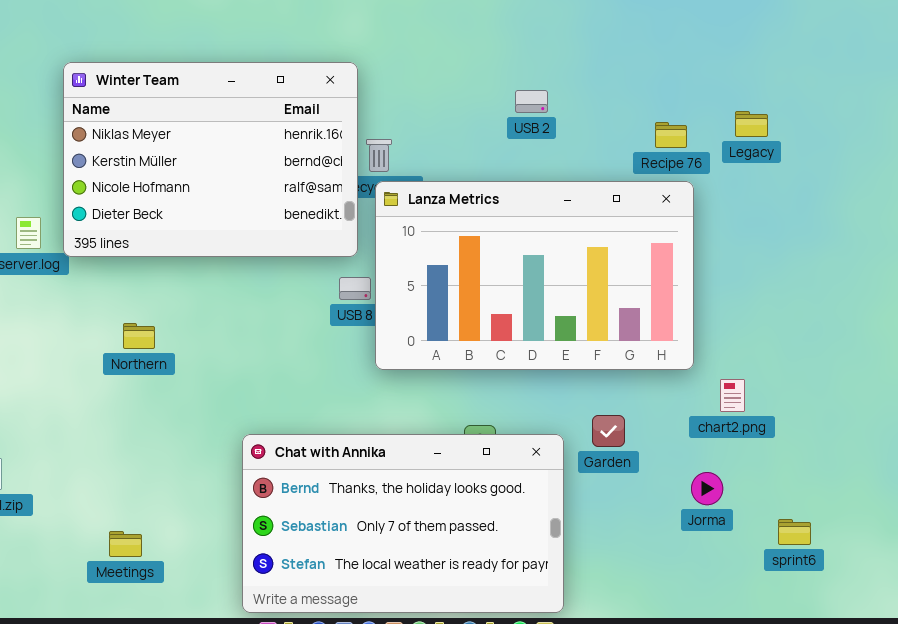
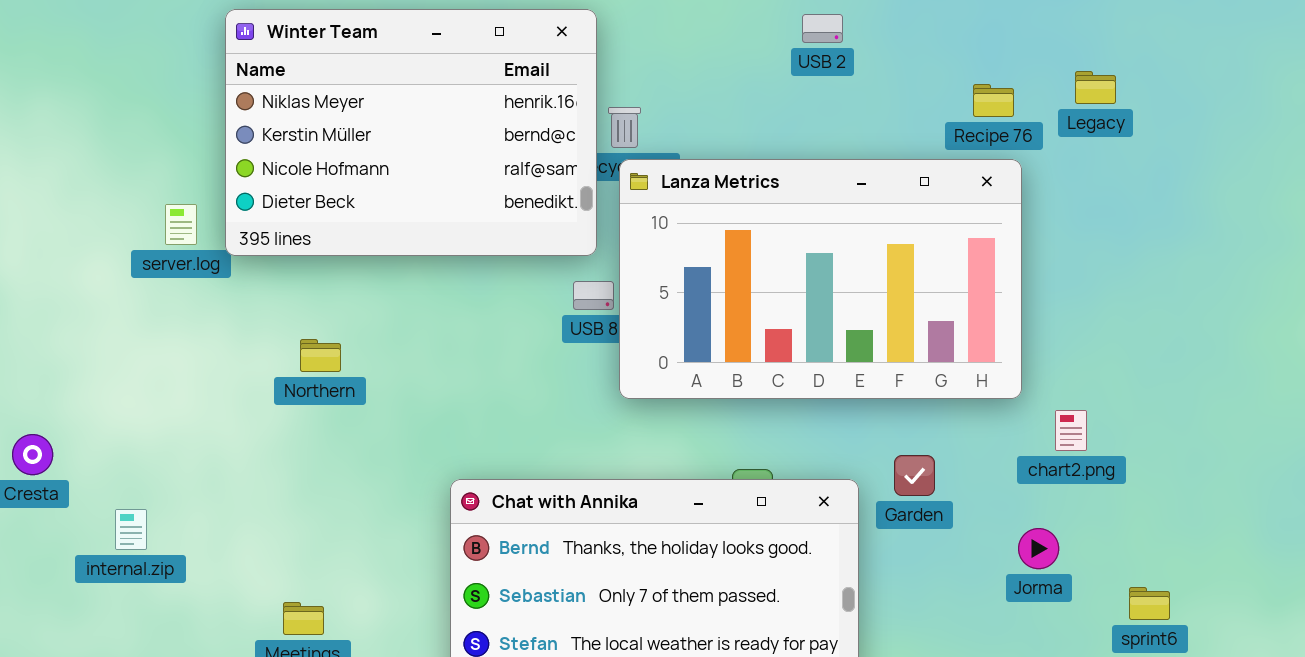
USB 2: [515,90,548,113] -> [802,14,843,43], moved

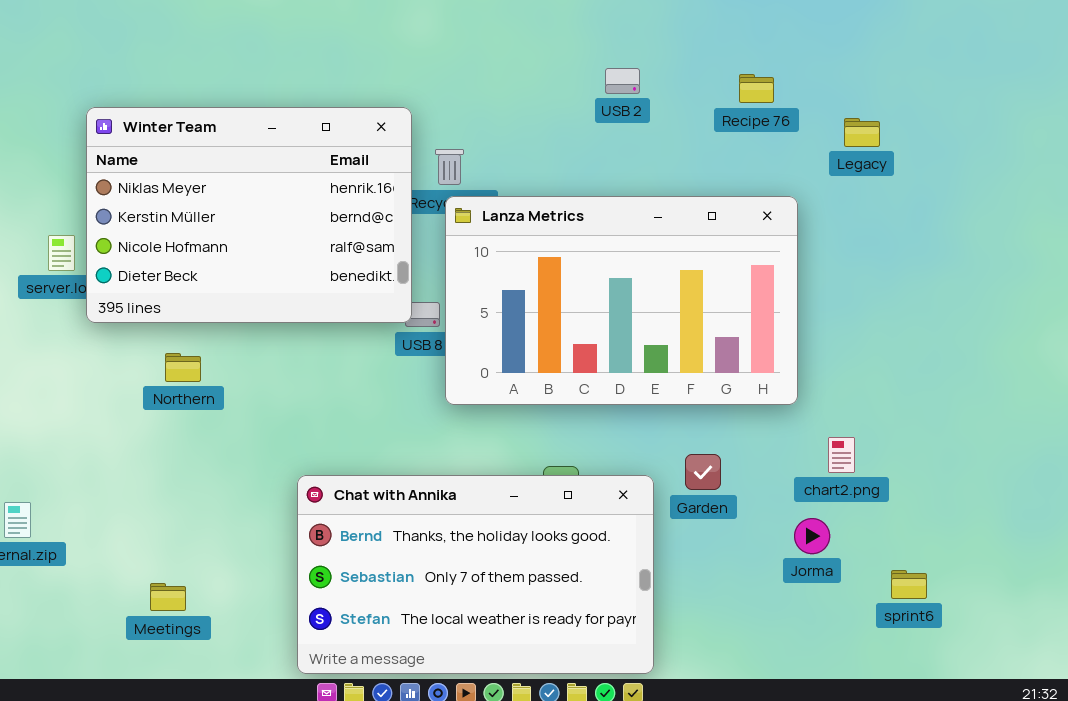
Winter Team: [225,9,597,256] -> [86,107,412,323], moved
Recipe 76: [973,84,1014,117] -> [739,74,774,103], moved
chart2.png: [1055,410,1087,451] -> [828,437,855,473], moved

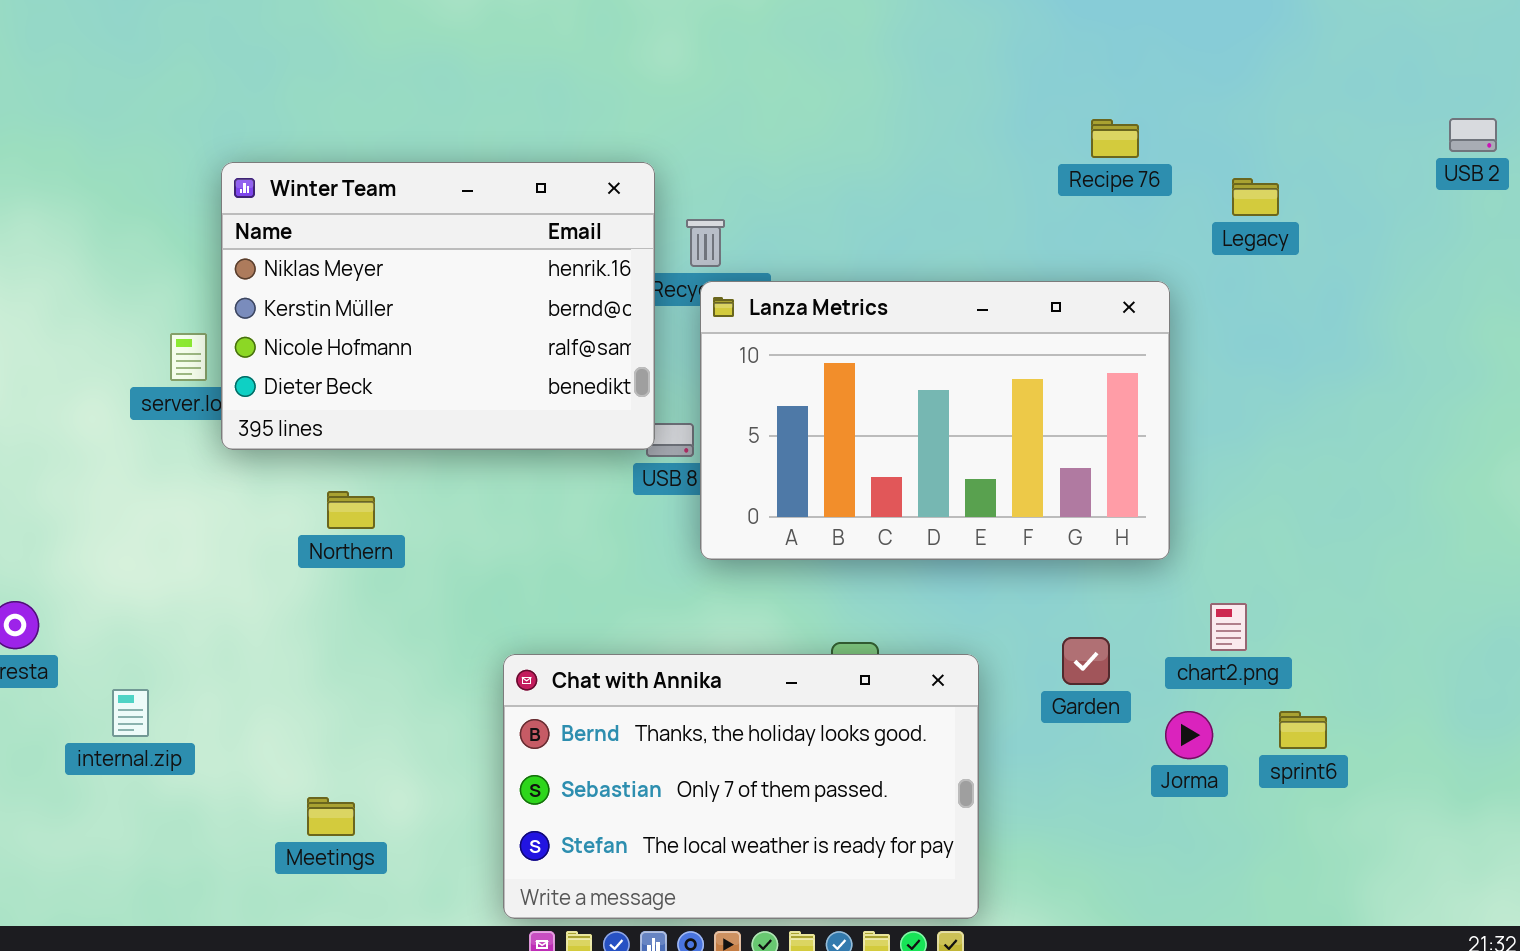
USB 2: [605,68,640,94] -> [1449,118,1497,152], moved
Garden: [685,454,721,490] -> [1062,637,1110,685], moved
sprint6: [891,570,927,599] -> [1279,711,1327,749], moved

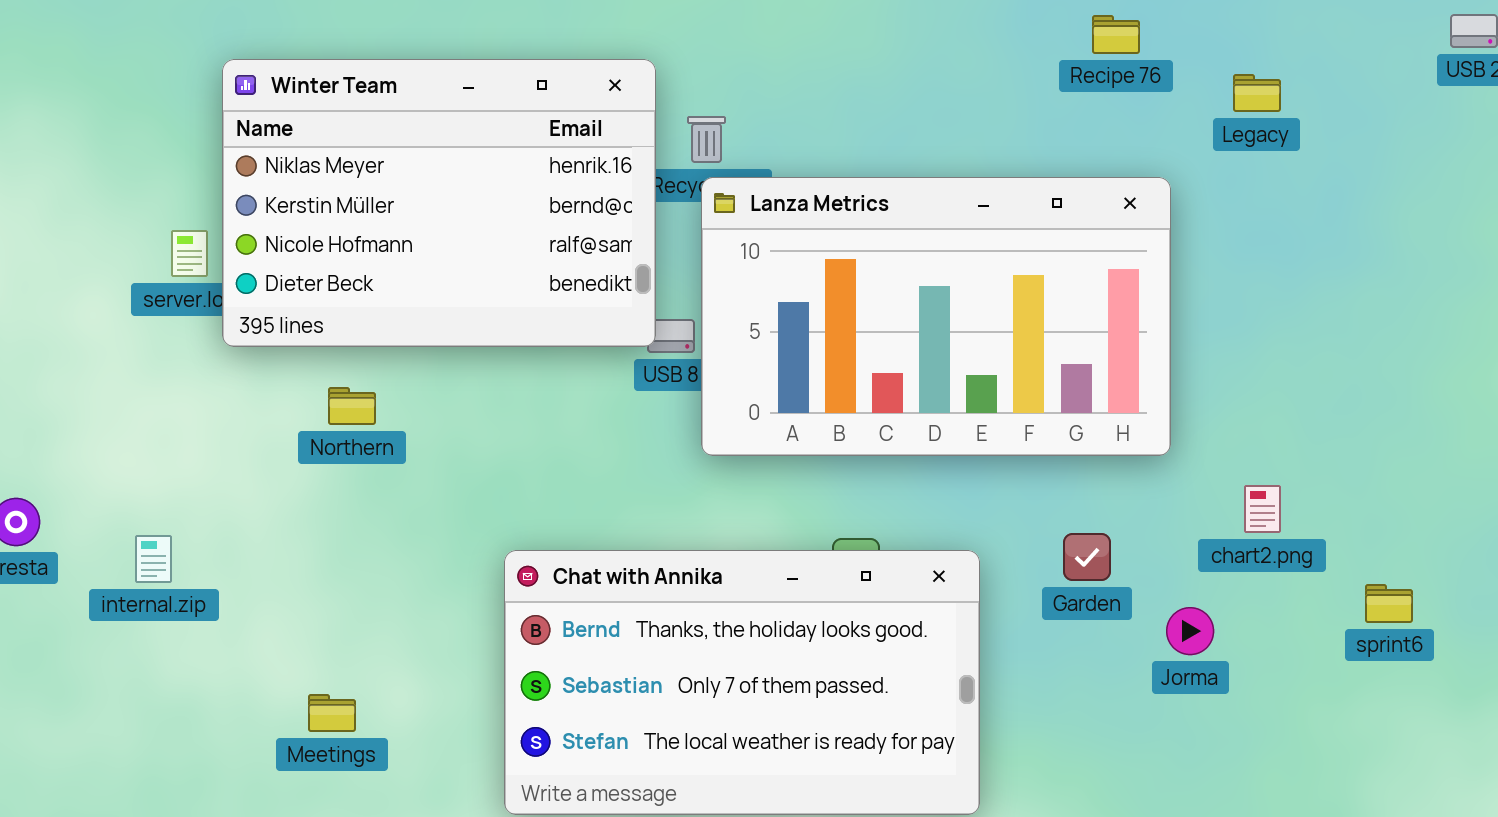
chart2.png: [1210,603,1247,651] -> [1244,485,1281,533], moved
internal.zip: [112,689,149,737] -> [135,535,172,583], moved
sprint6: [1279,711,1327,749] -> [1365,584,1413,623], moved

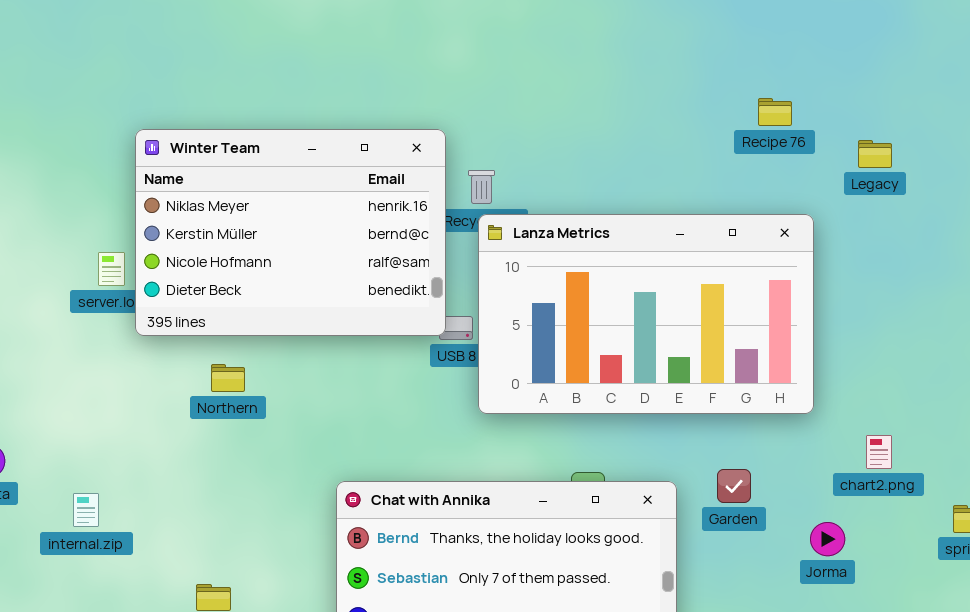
Garden: [1063,533,1111,581] -> [717,469,751,503], moved
internal.zip: [135,535,172,583] -> [73,493,99,527], moved

